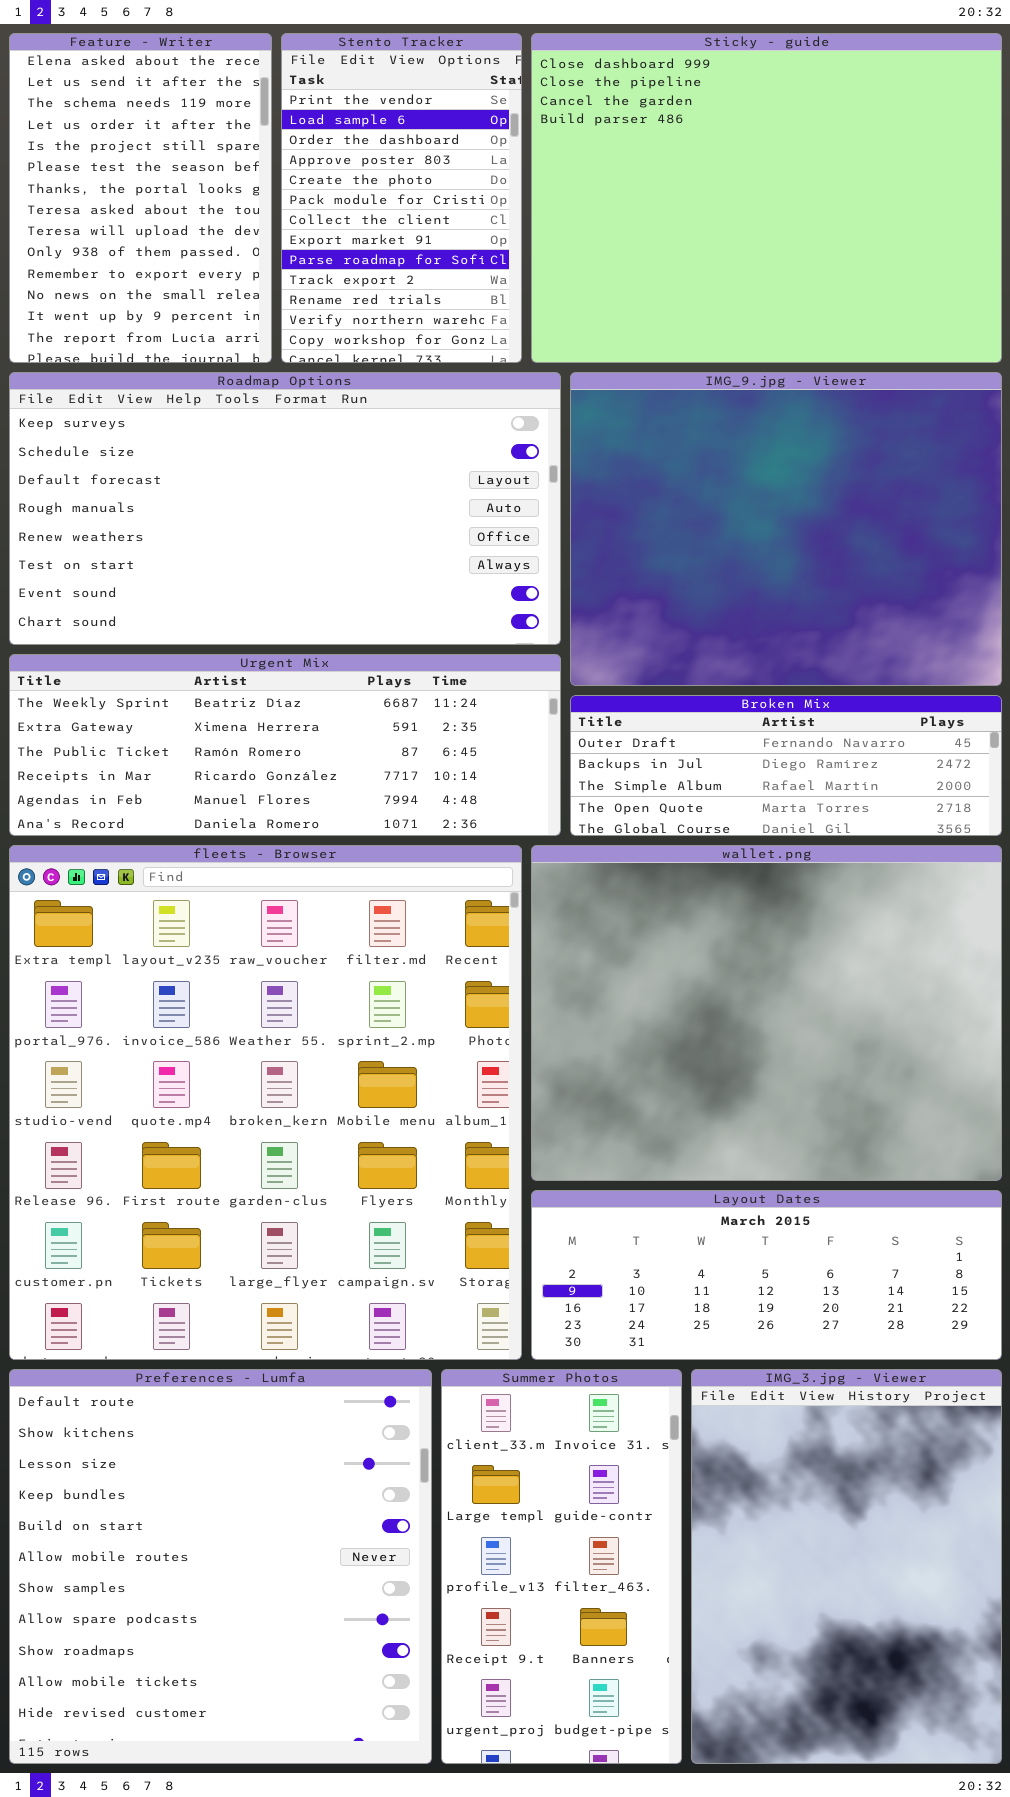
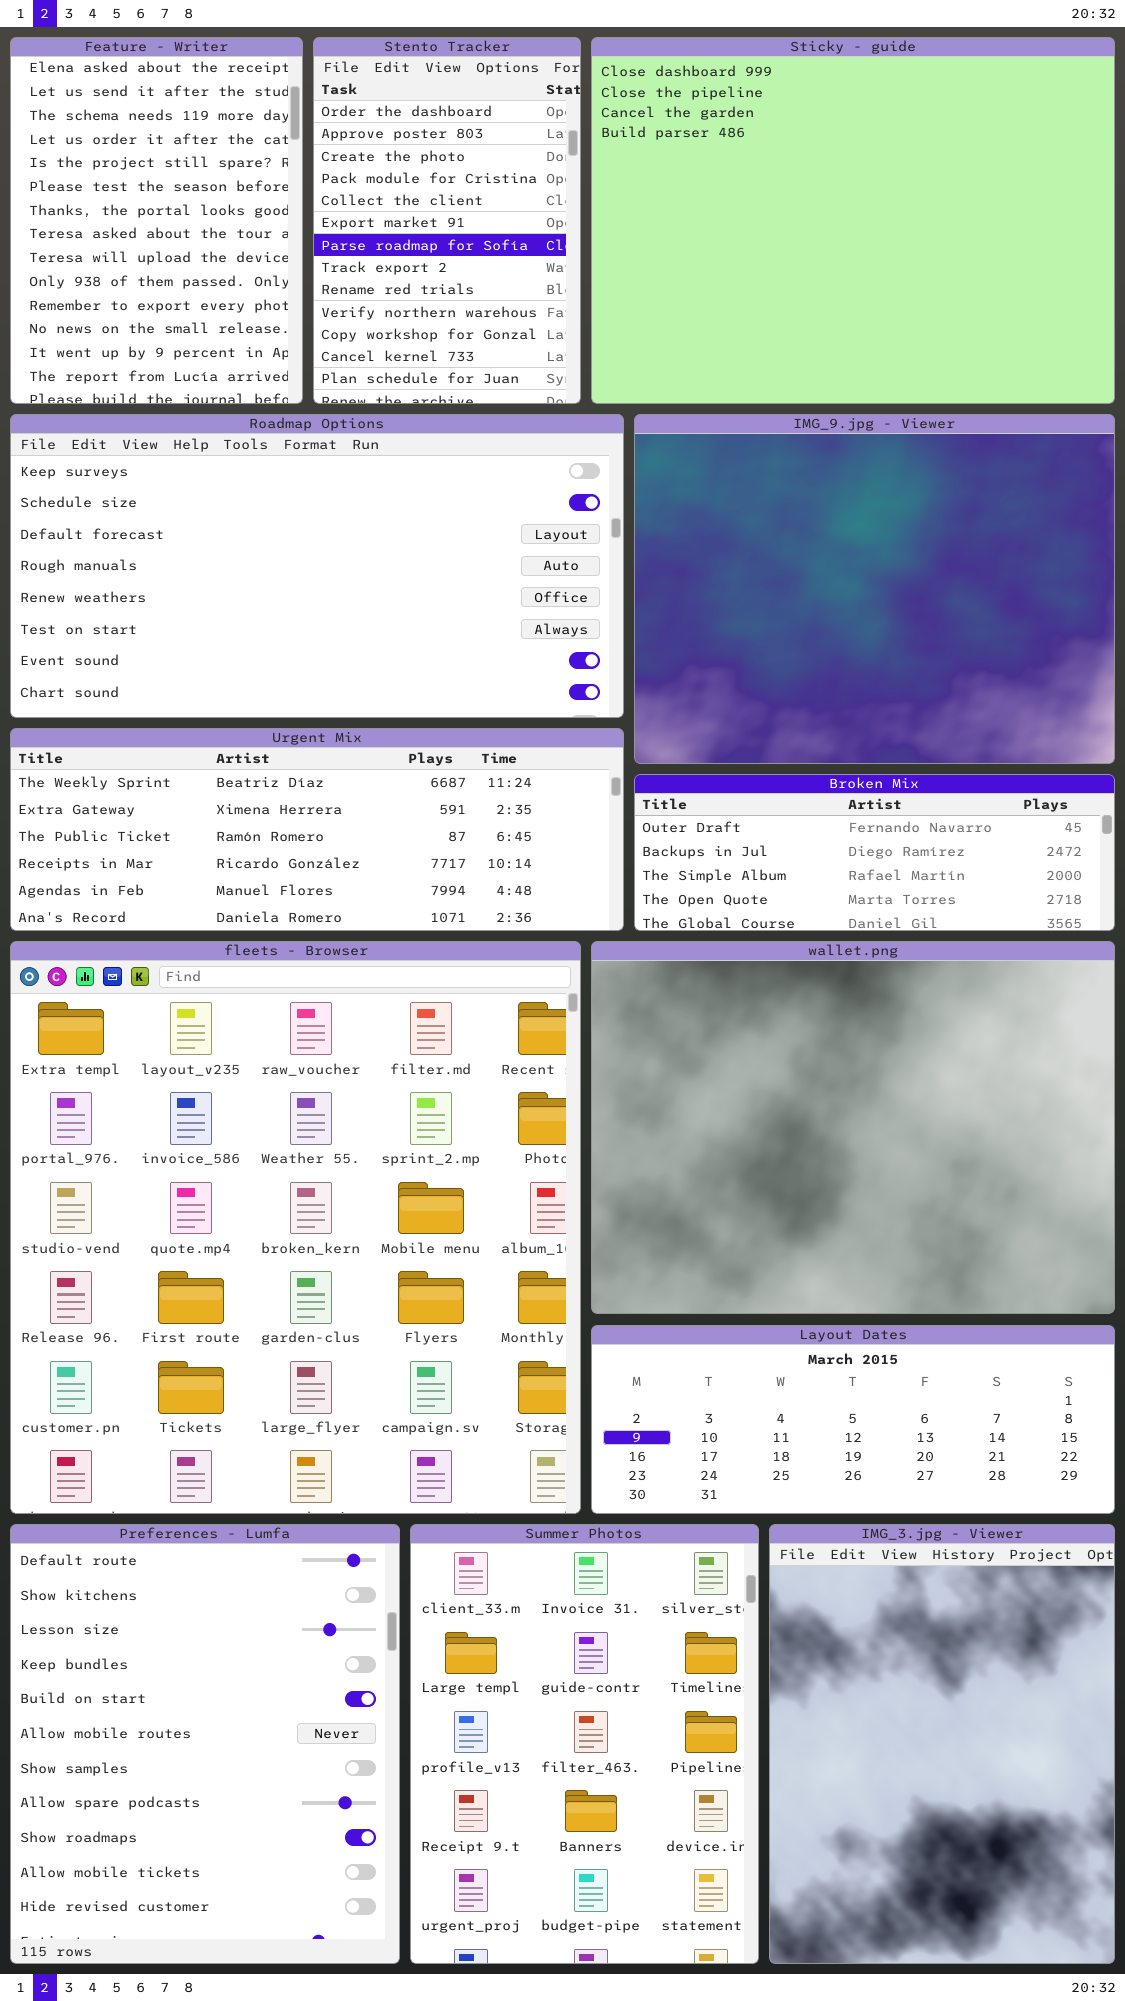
Stento Tracker: [281,33,522,363] -> [313,37,581,404], scrolled down 2 rows
Preferences - Lumfa: [9,1369,432,1764] -> [10,1524,400,1964], resized
Summer Photos: [441,1369,682,1764] -> [410,1524,759,1964], resized

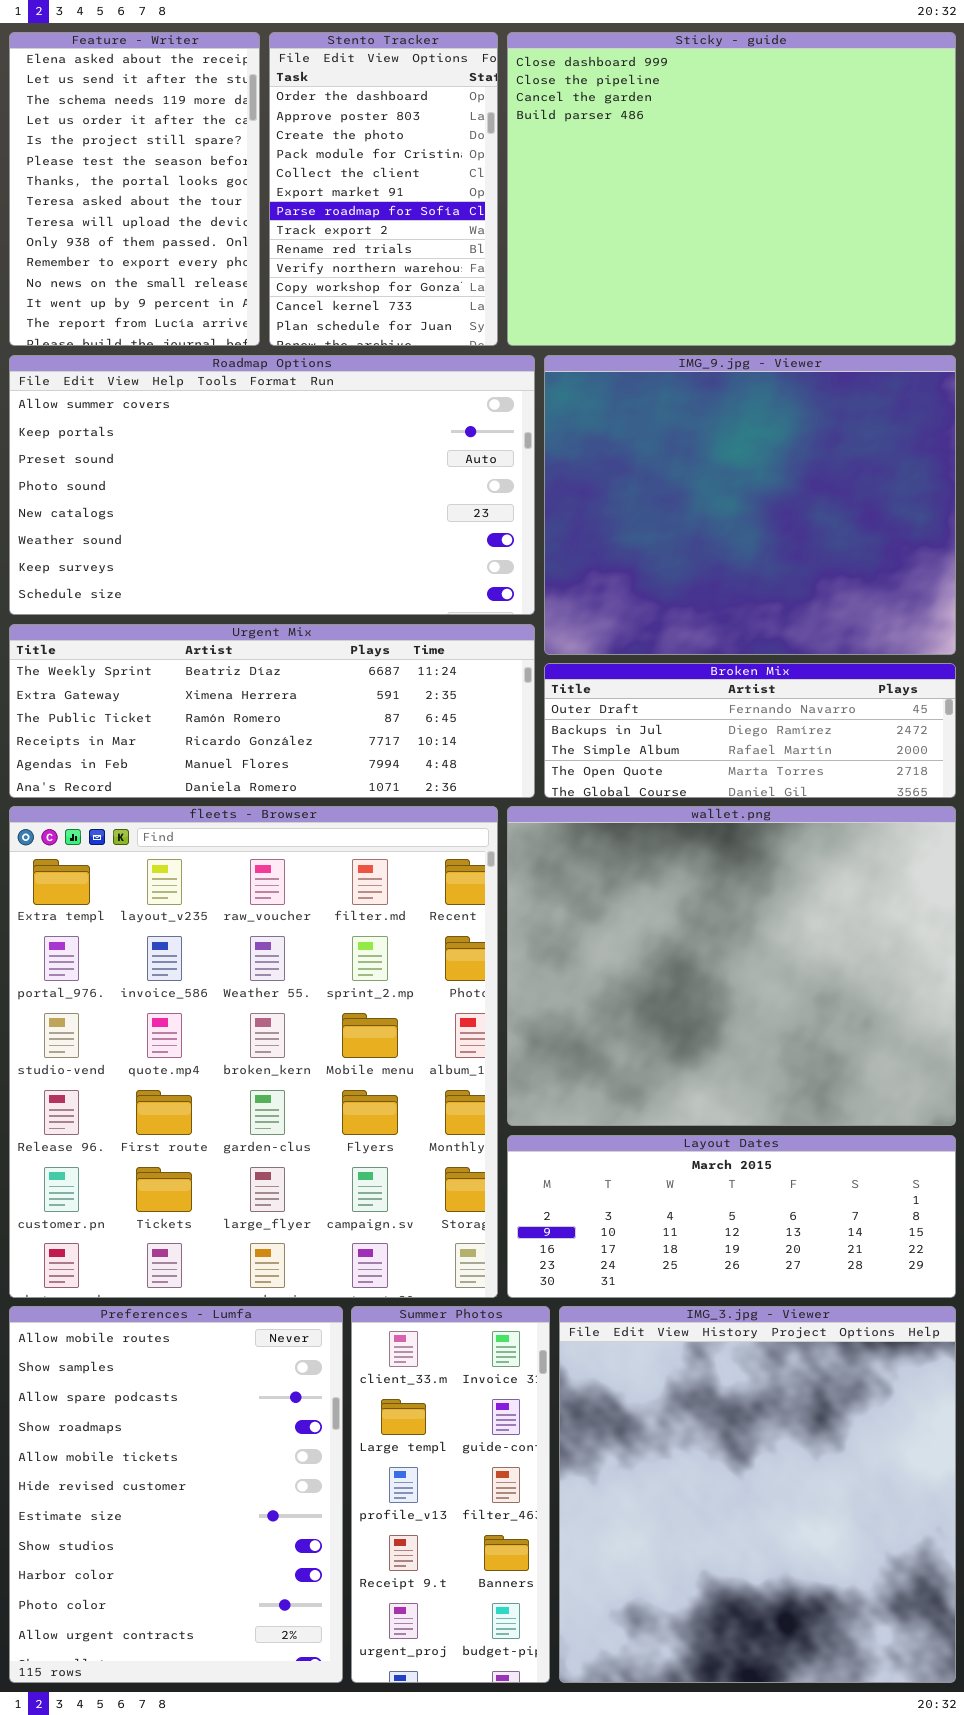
Roadmap Options: [10,414,624,718] -> [9,355,535,615], scrolled up 6 rows
Preferences - Lumfa: [10,1524,400,1964] -> [9,1306,343,1683], scrolled down 5 rows
Summer Photos: [410,1524,759,1964] -> [351,1306,550,1683], resized
IMG_3.jpg - Viewer: [769,1524,1115,1964] -> [559,1306,956,1683], resized

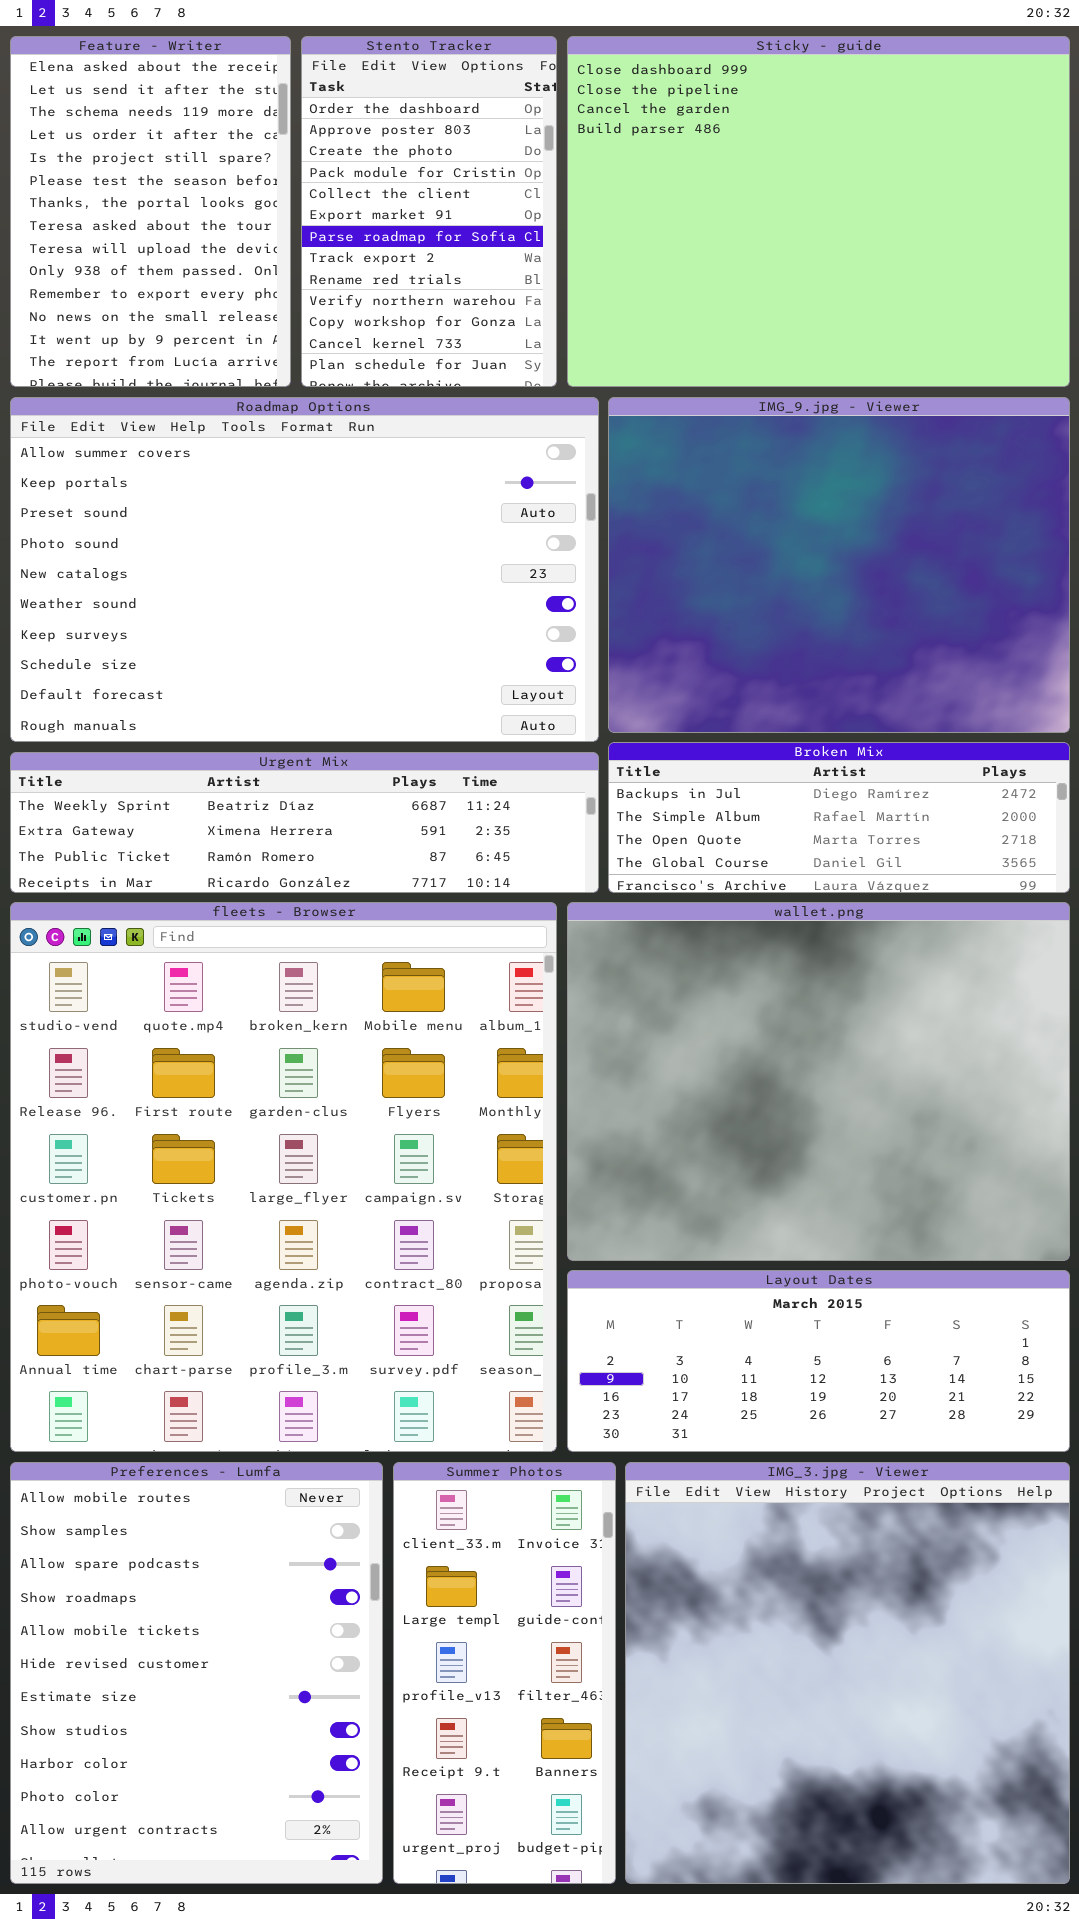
Roadmap Options: [9,355,535,615] -> [10,397,599,742], resized
Urgent Mix: [9,624,535,798] -> [10,752,599,893], resized
Broken Mix: [544,663,956,798] -> [608,742,1070,893], scrolled down 1 row
fleets - Browser: [9,806,498,1298] -> [10,902,557,1452], scrolled down 2 rows

